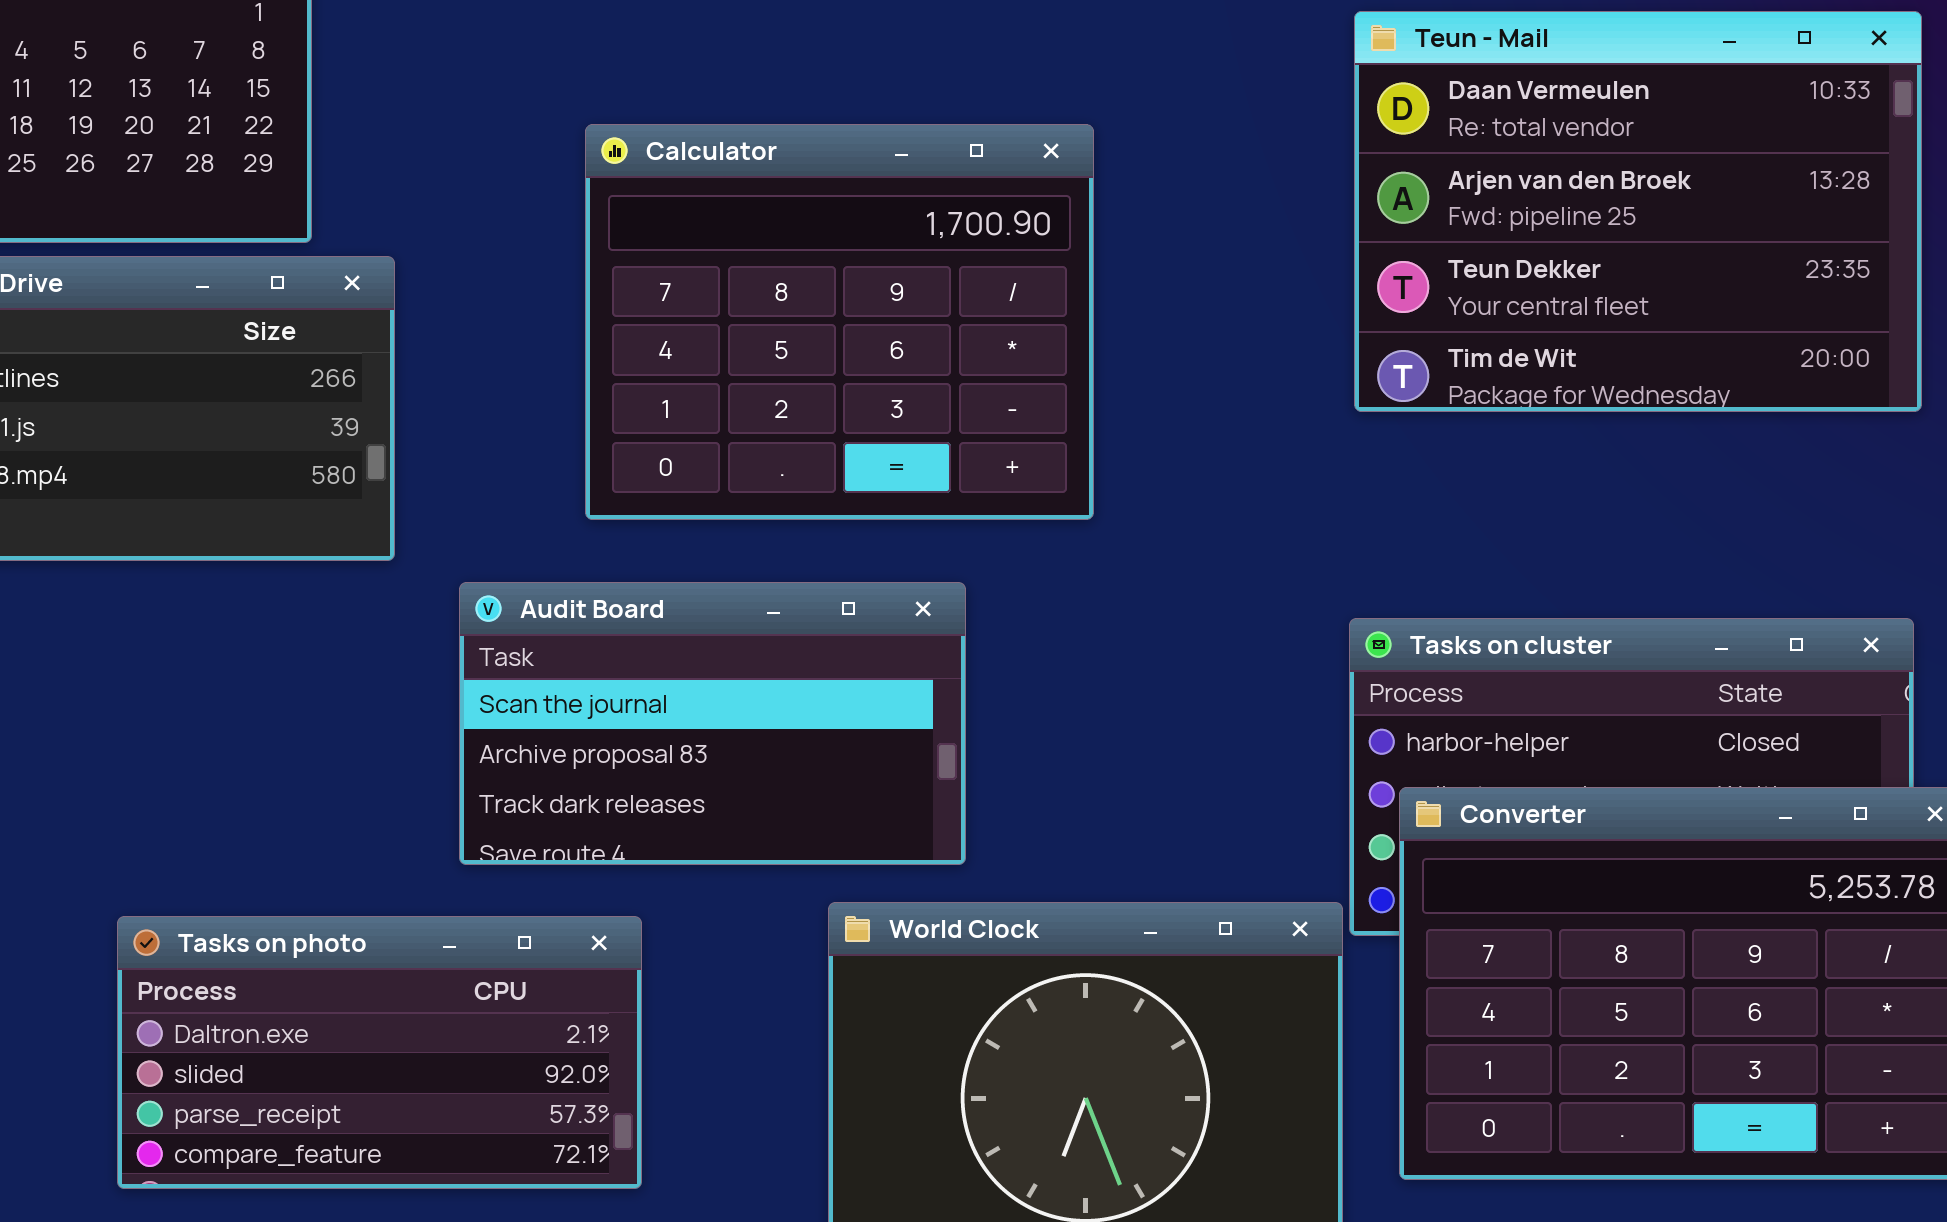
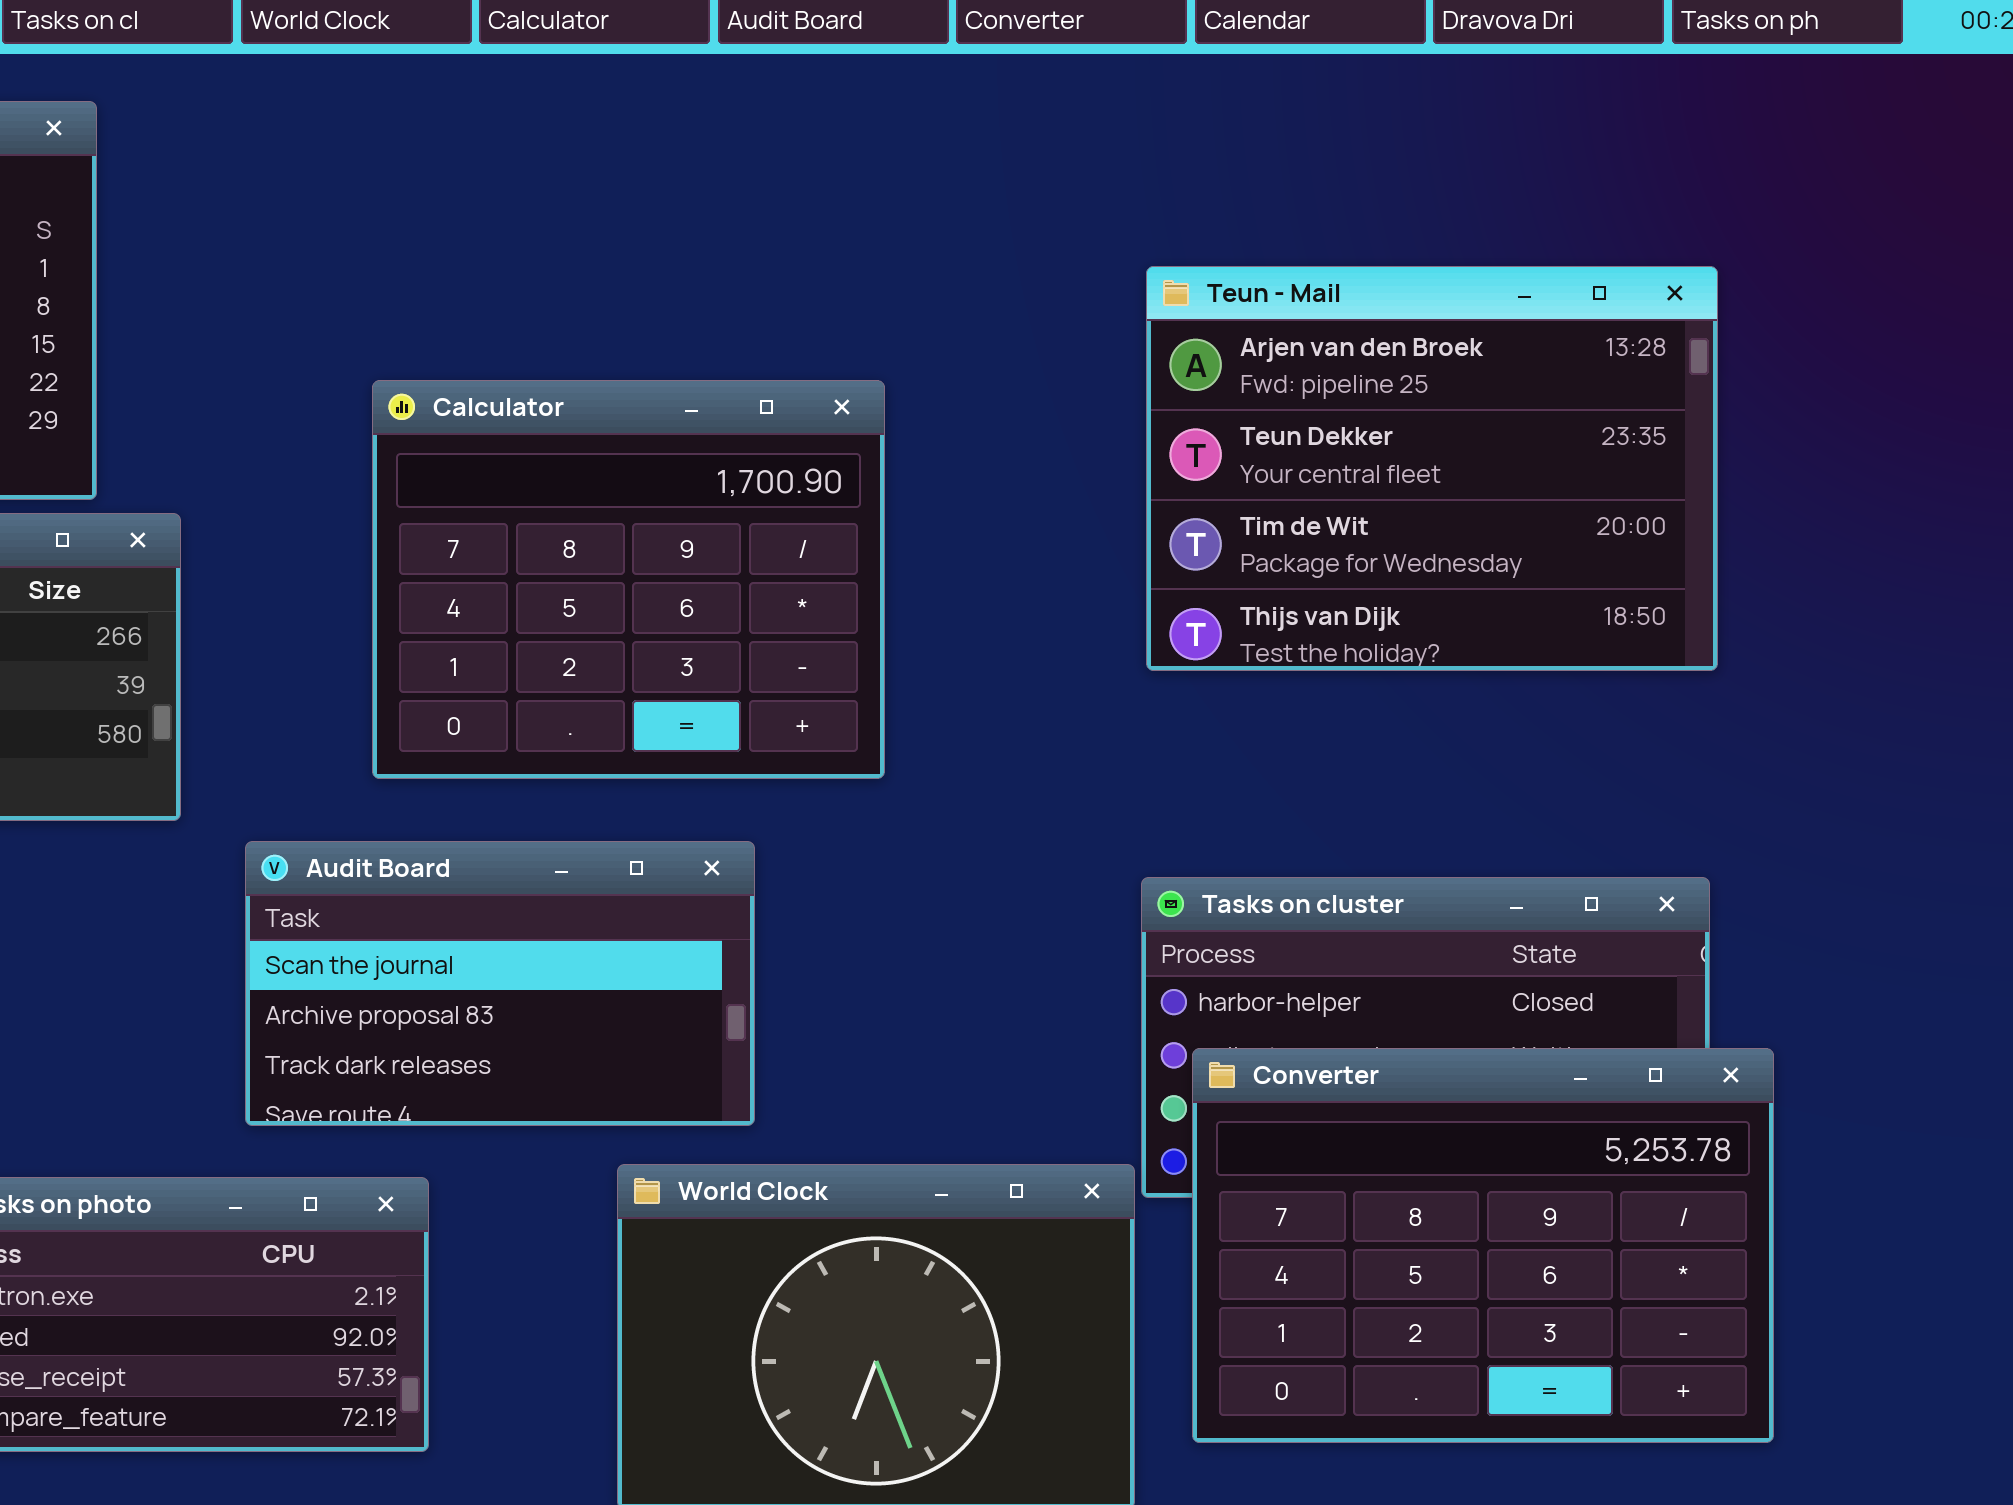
Teun - Mail: [1354,11,1922,412] -> [1146,266,1718,671], scrolled down 1 row

